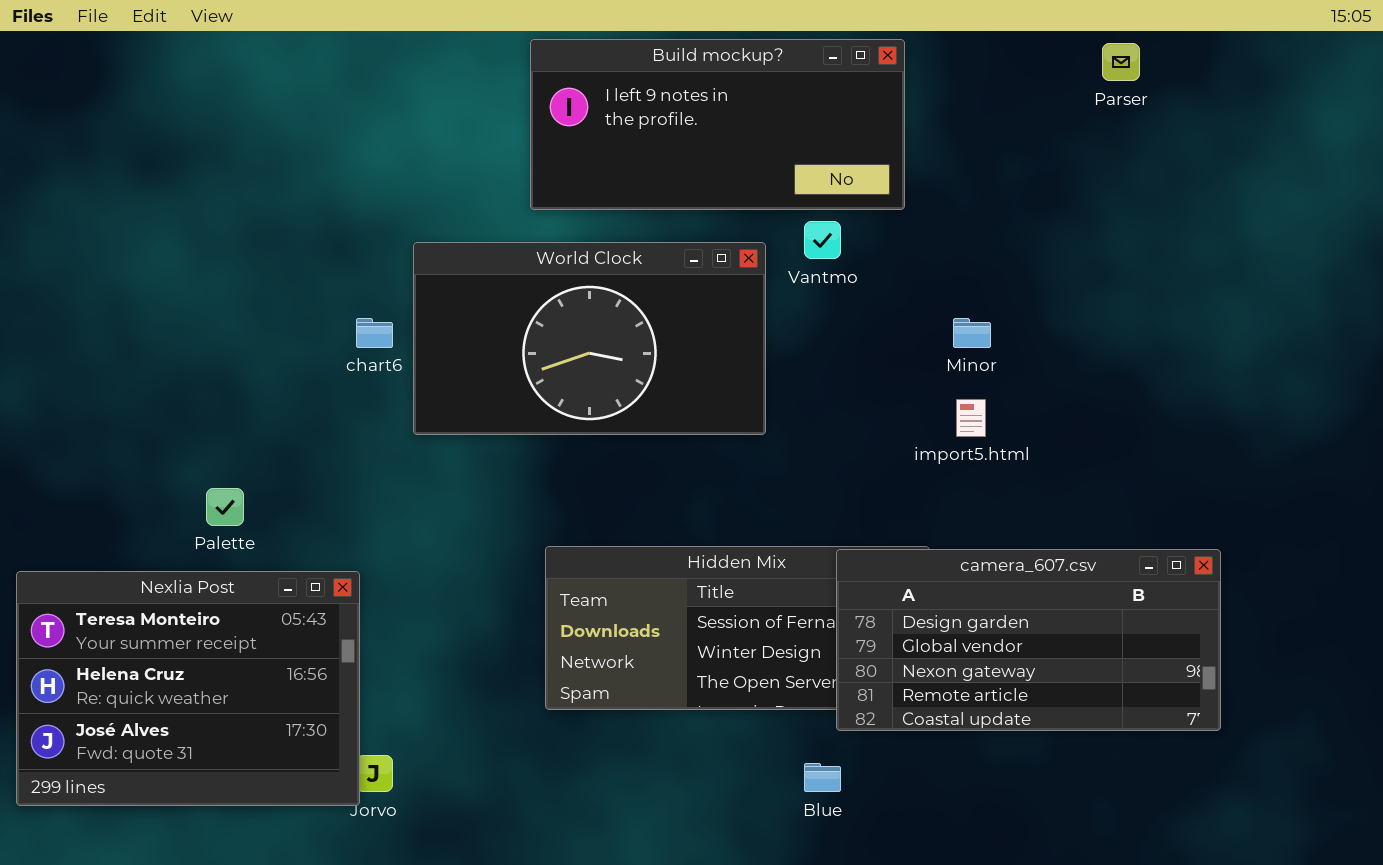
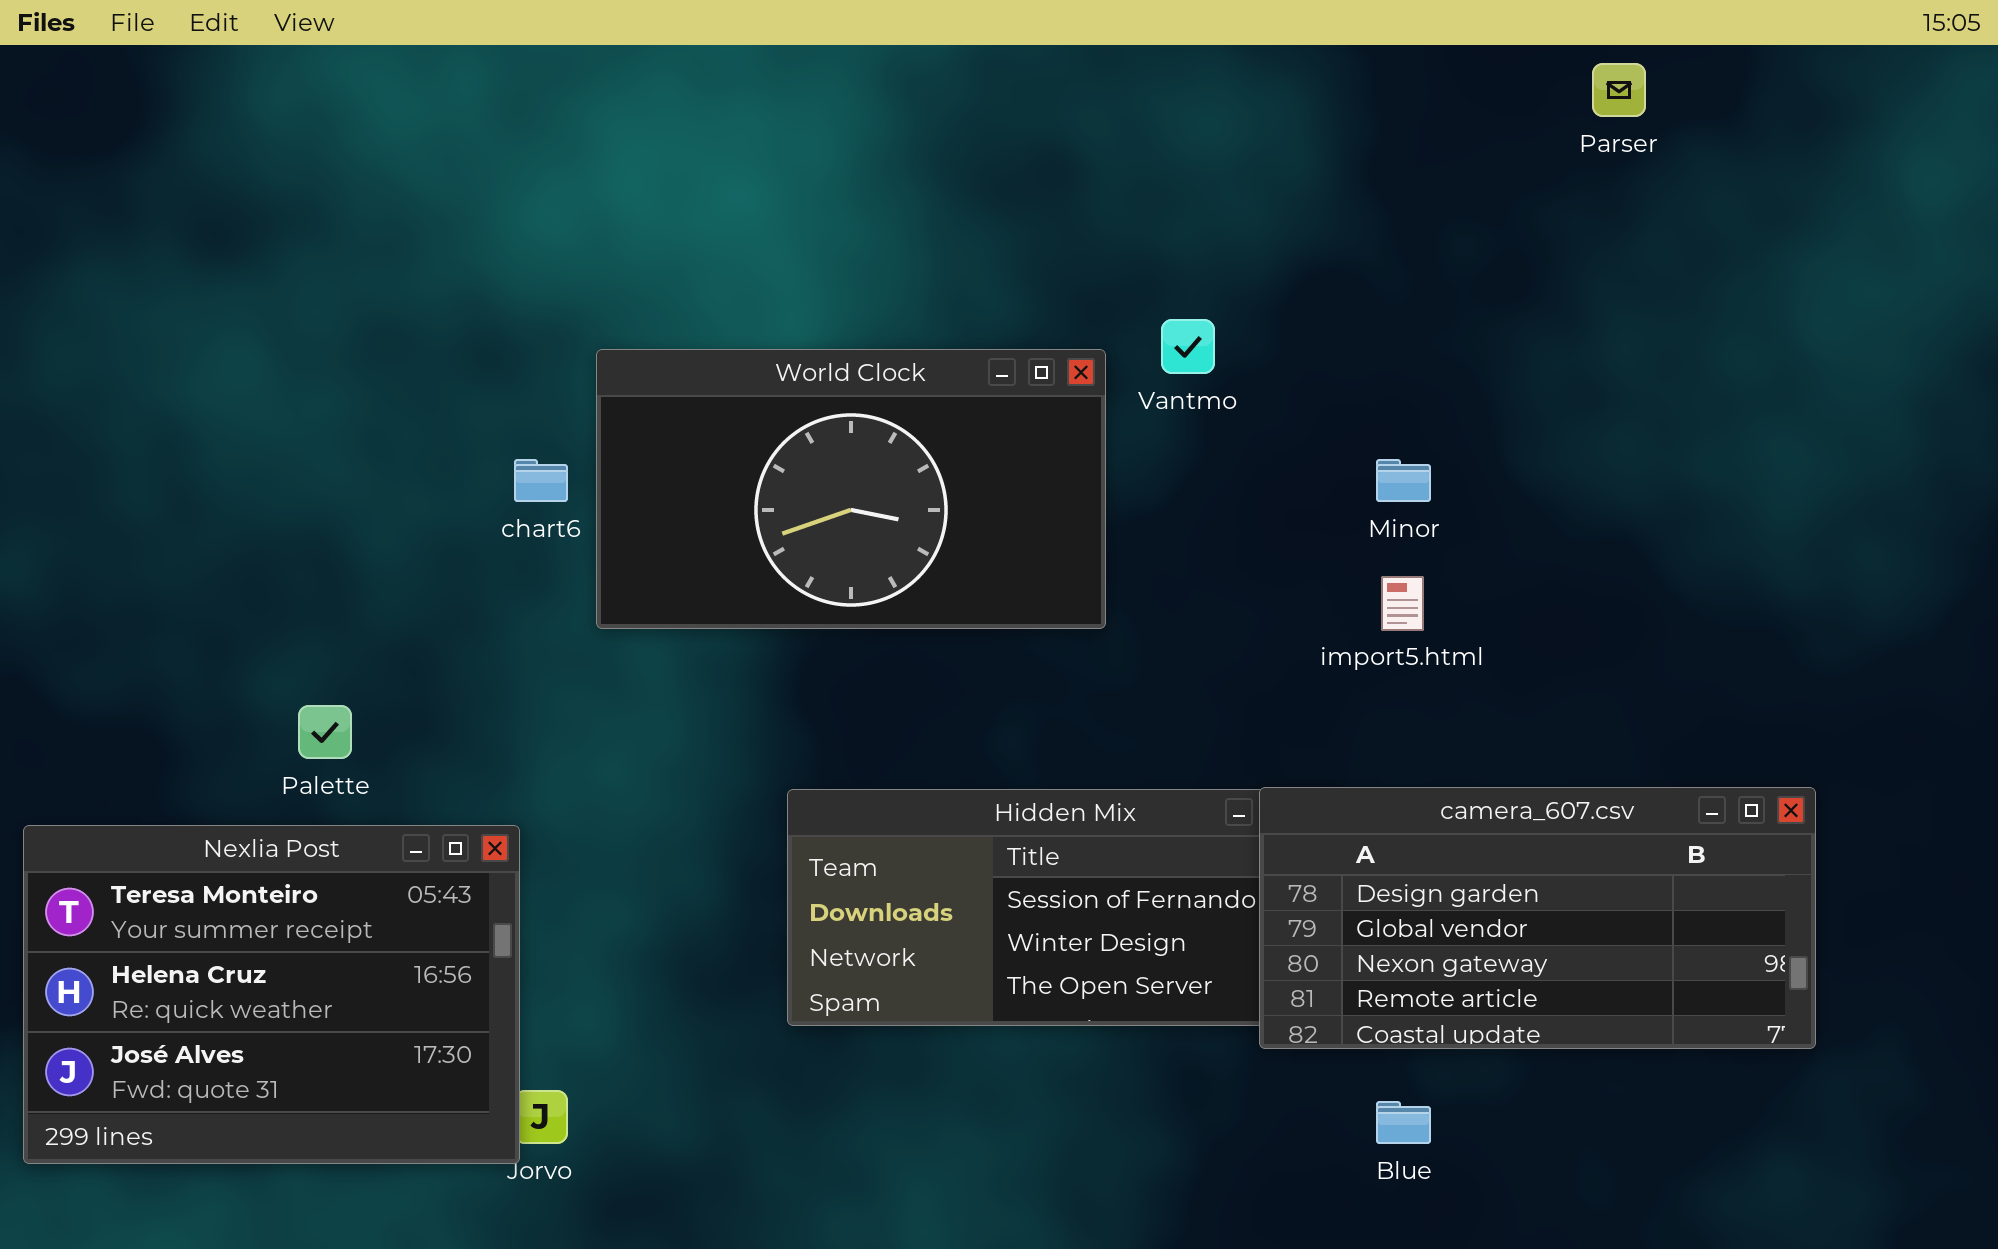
Build mockup?: [530,39,905,210] -> none, closed
camera_607.csv: [836,549,1221,731] -> [1259,787,1816,1049], moved
Blue: [804,763,841,792] -> [1376,1101,1431,1144], moved

